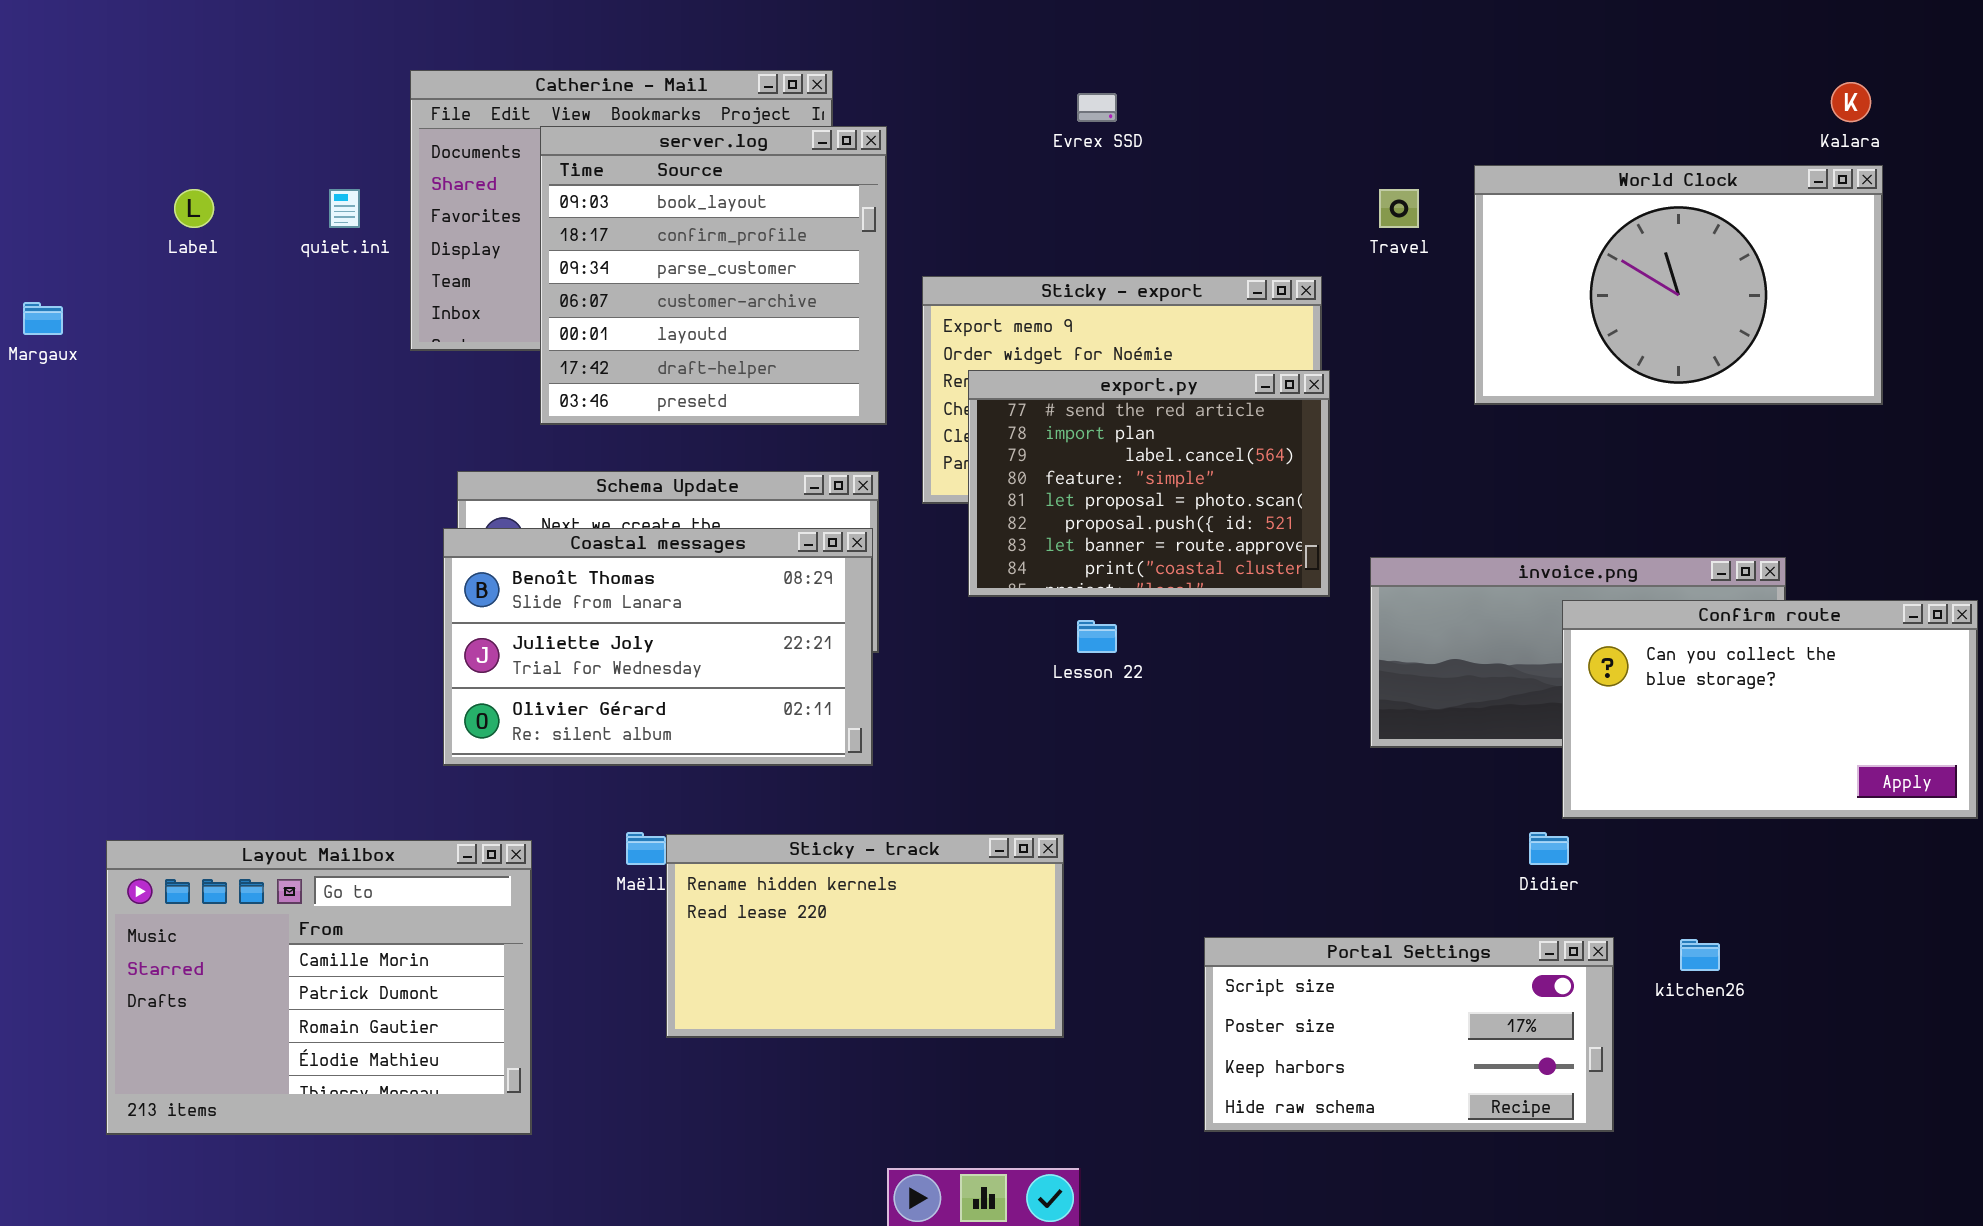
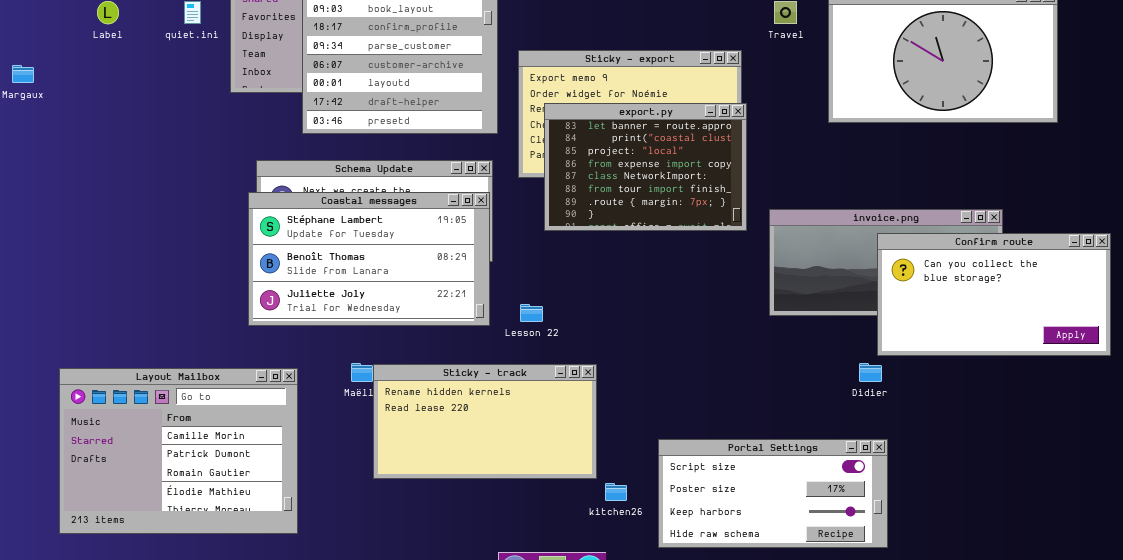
export.py: [968,370,1330,597] -> [544,103,747,231], scrolled down 6 rows
Coastal messages: [443,528,873,766] -> [248,192,490,326], scrolled up 1 row
Lesson 22: [1077,620,1117,653] -> [520,304,543,322], moved
Portal Settings: [1204,937,1614,1132] -> [658,439,888,548], moved
kitchen26: [1680,939,1720,971] -> [605,483,627,501], moved

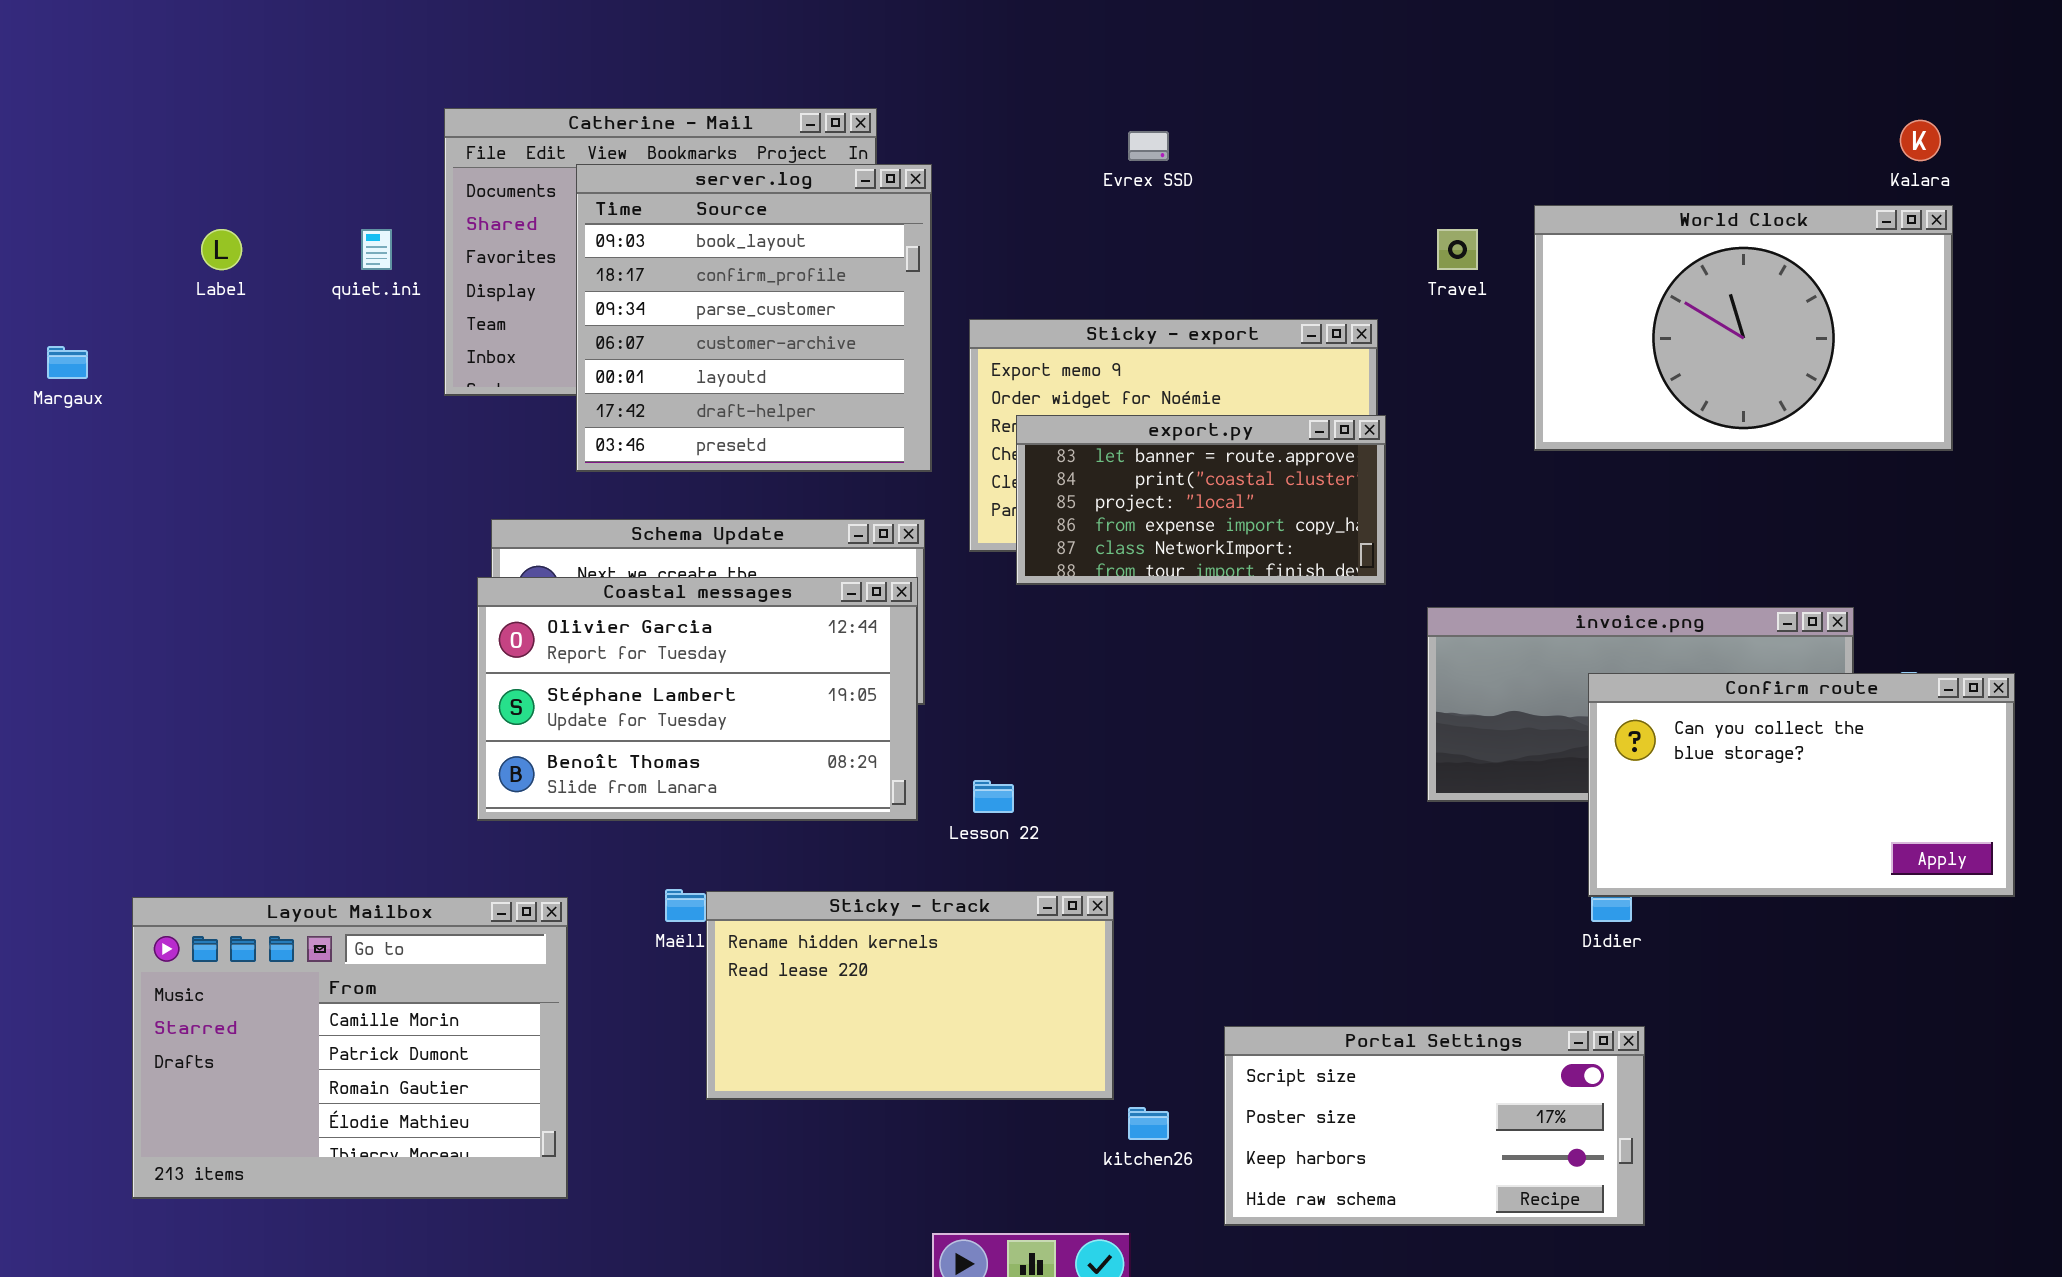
export.py: [544,103,747,231] -> [1016,415,1386,585], resized
Coastal messages: [248,192,490,326] -> [477,577,918,821], scrolled up 1 row
Confirm route: [877,233,1111,356] -> [1588,673,2015,897], moved

